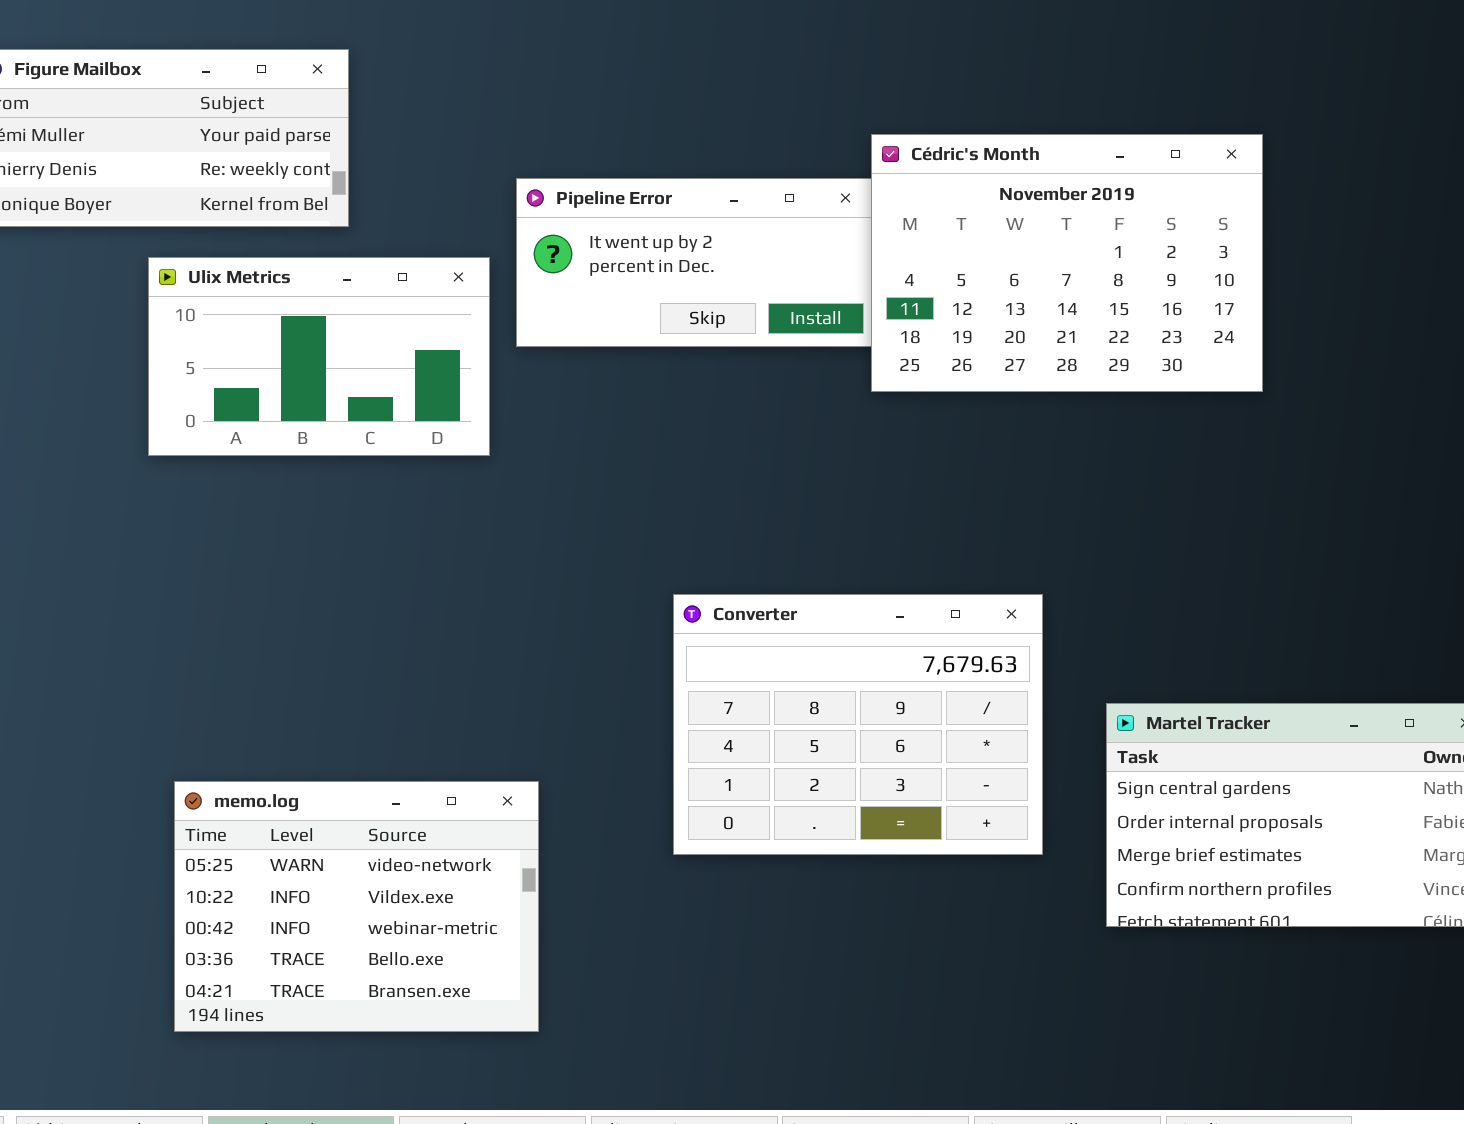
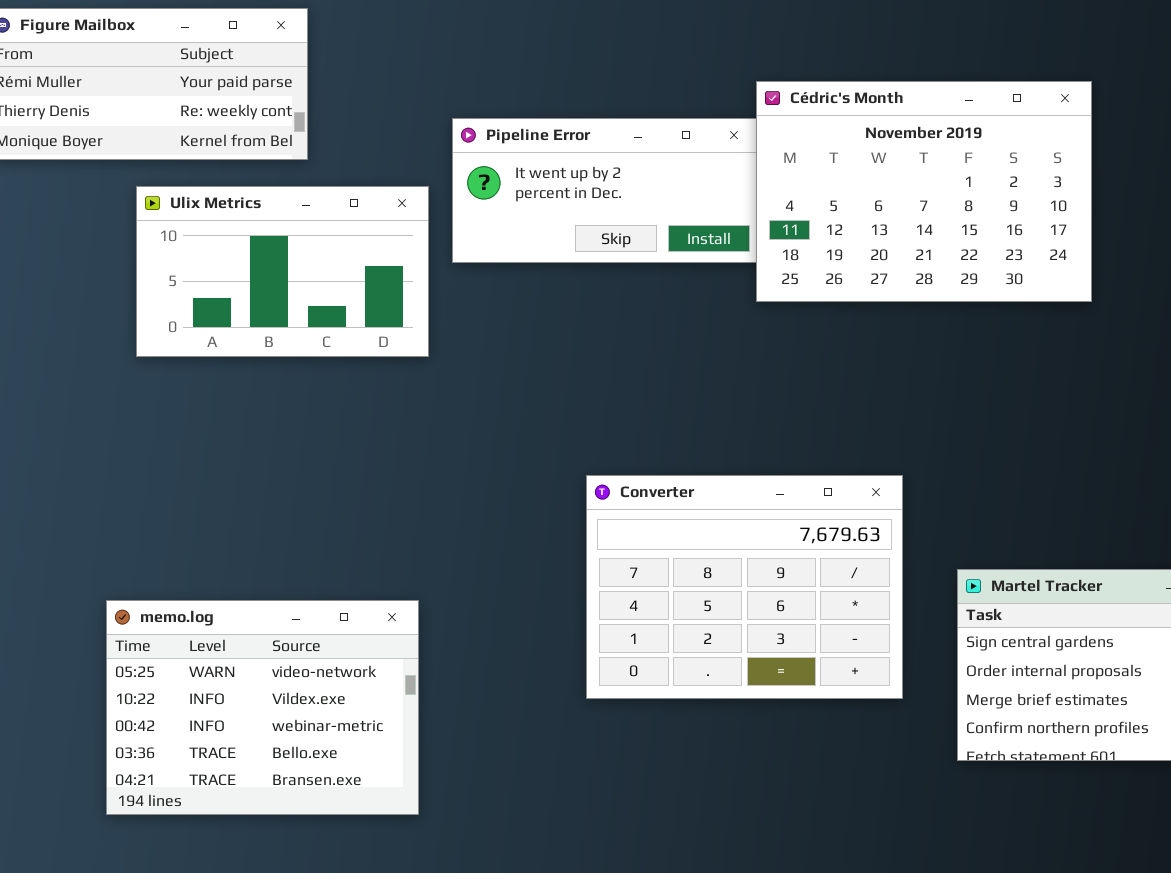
memo.log: [174,781,539,1032] -> [106,600,419,815], moved

